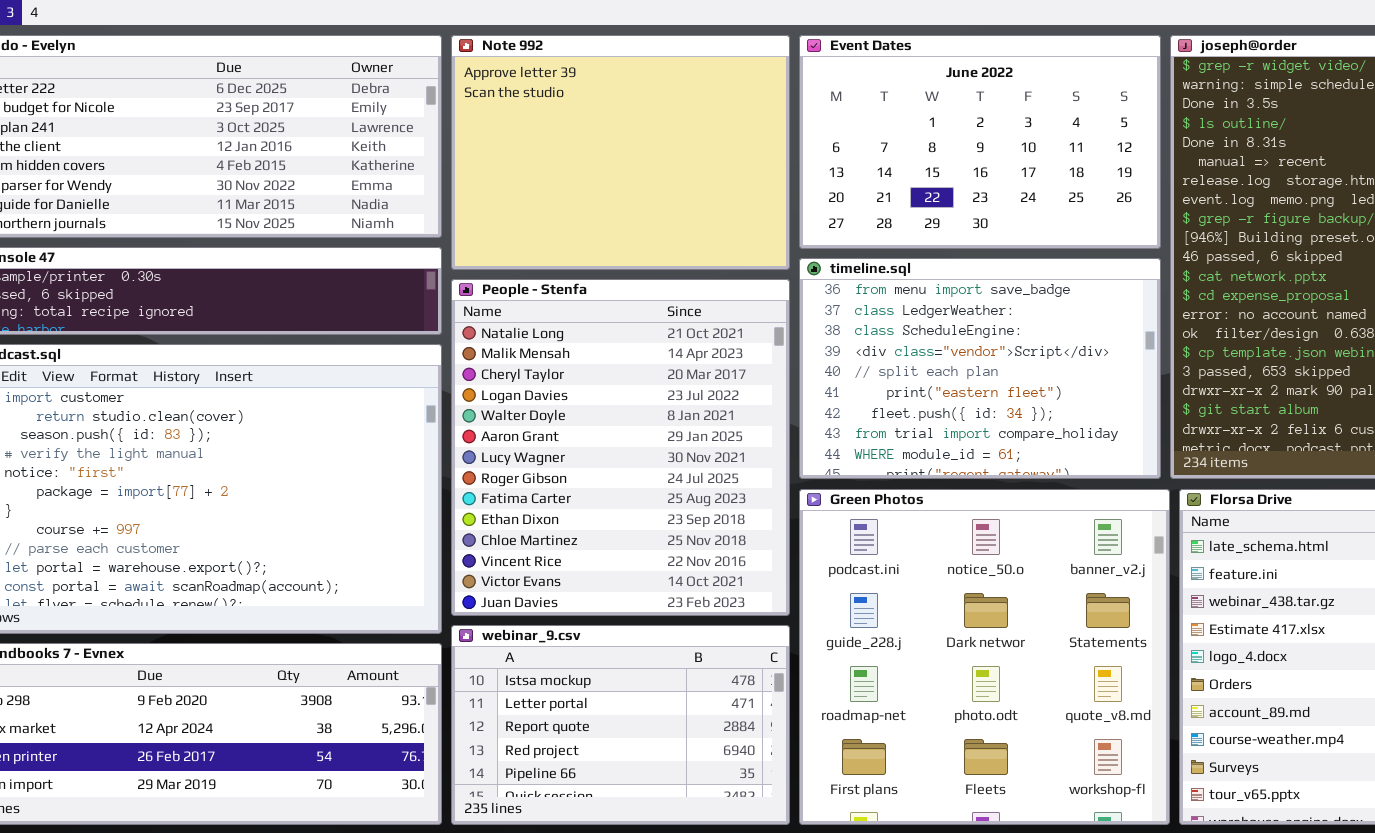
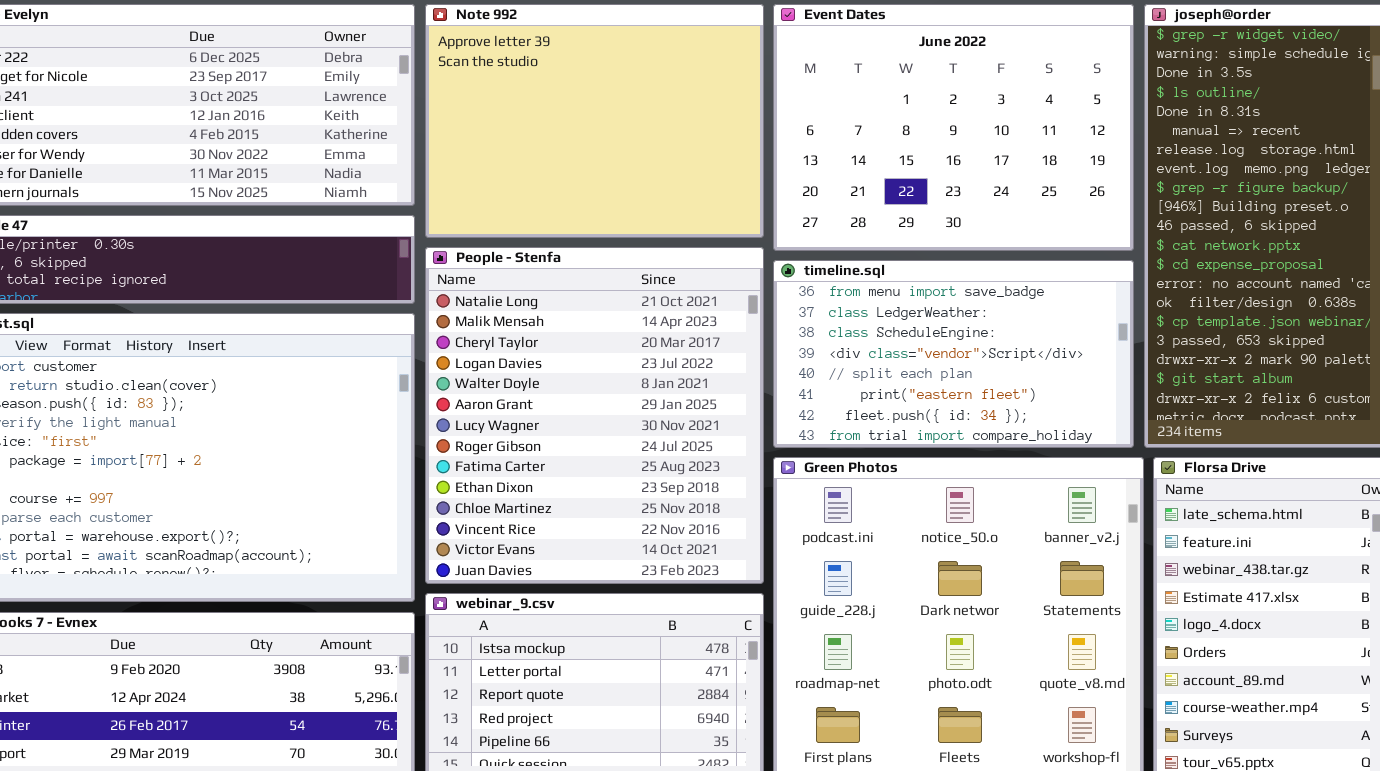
Event Dates: [799,35,1161,249] -> [773,4,1134,251], resized
timeline.sql: [799,258,1161,479] -> [773,260,1134,448], resized

